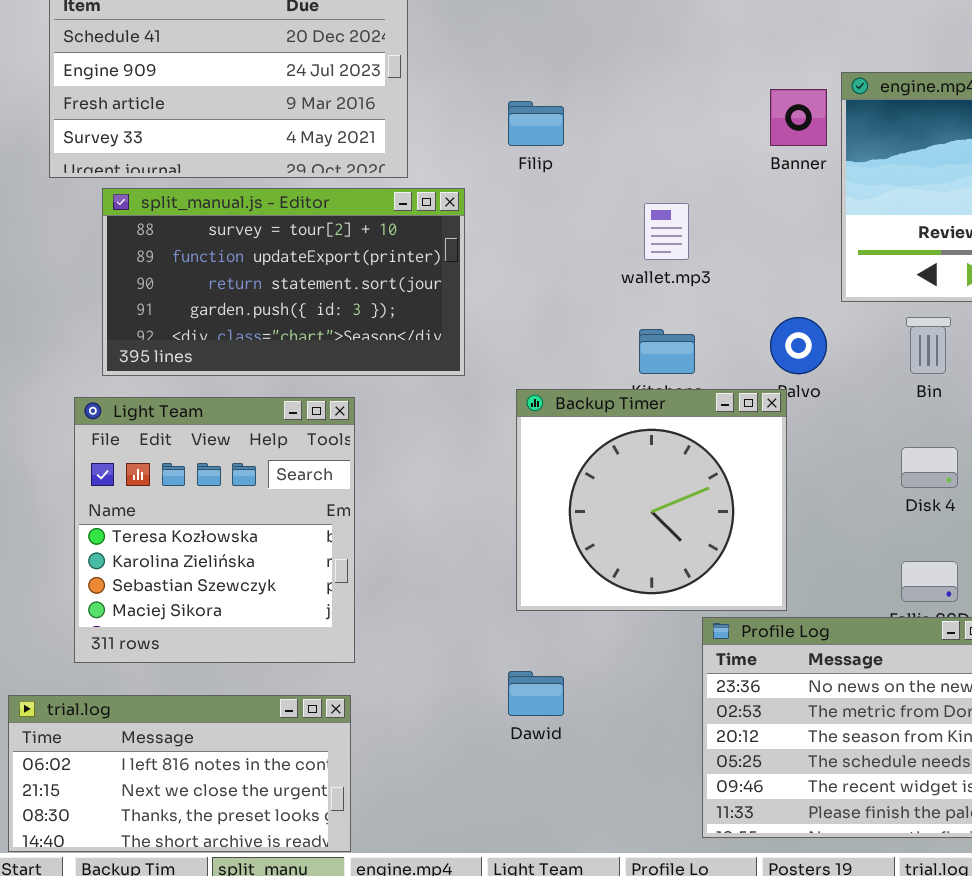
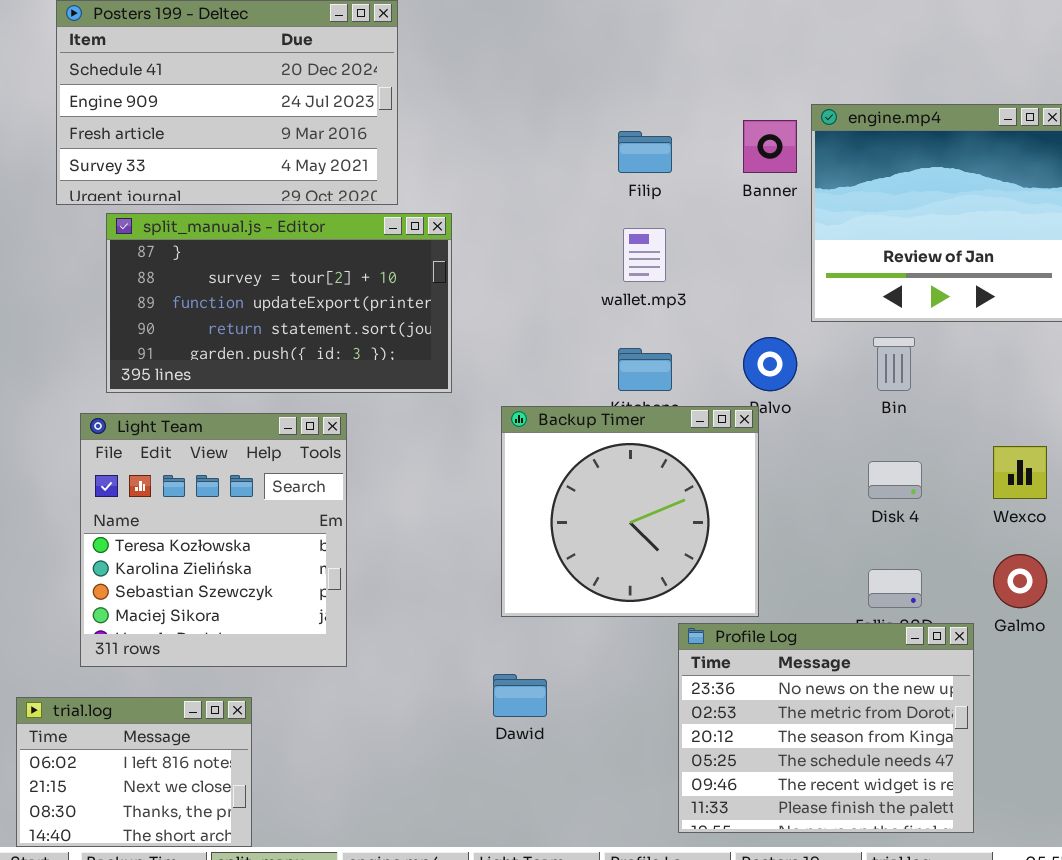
Filip: [508,101,564,146] -> [618,131,672,173], moved
split_manual.js - Editor: [102,188,465,376] -> [106,213,452,393], scrolled up 1 row
trial.log: [8,695,351,852] -> [16,697,252,847], resized

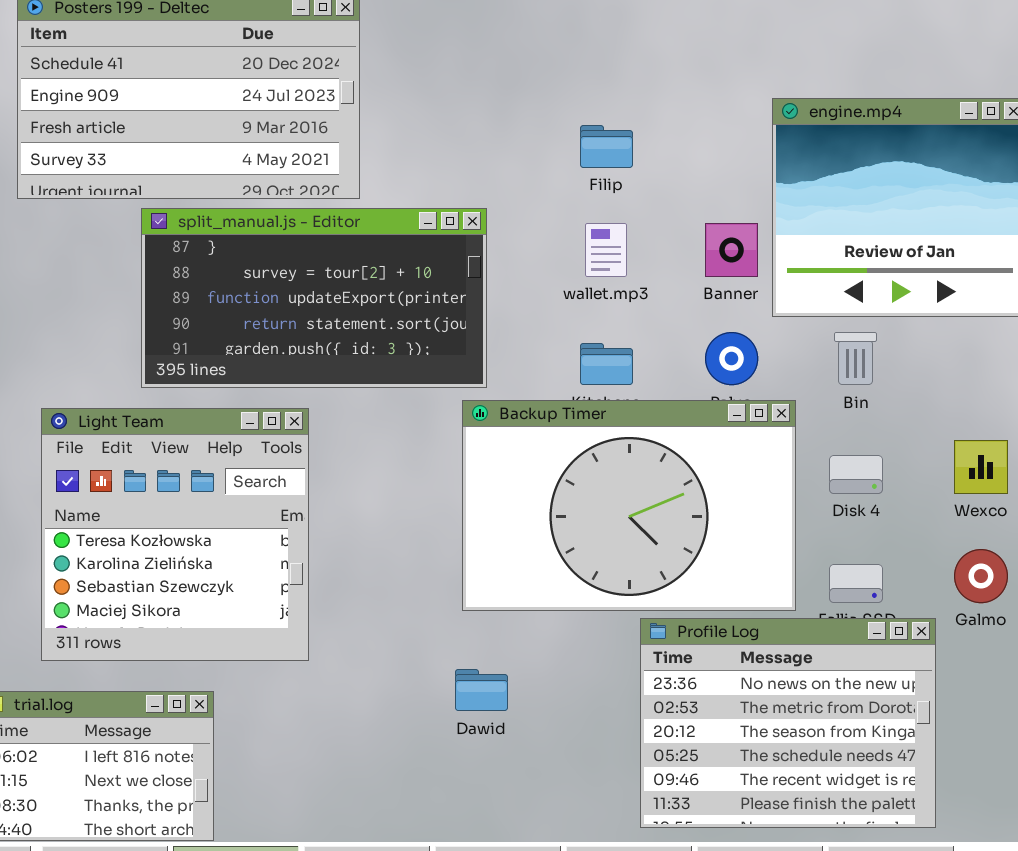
Banner: [743,120,797,173] -> [705,223,758,277], moved
split_manual.js - Editor: [106,213,452,393] -> [141,208,487,388], moved
Backup Timer: [501,406,759,617] -> [462,400,796,611], resized

